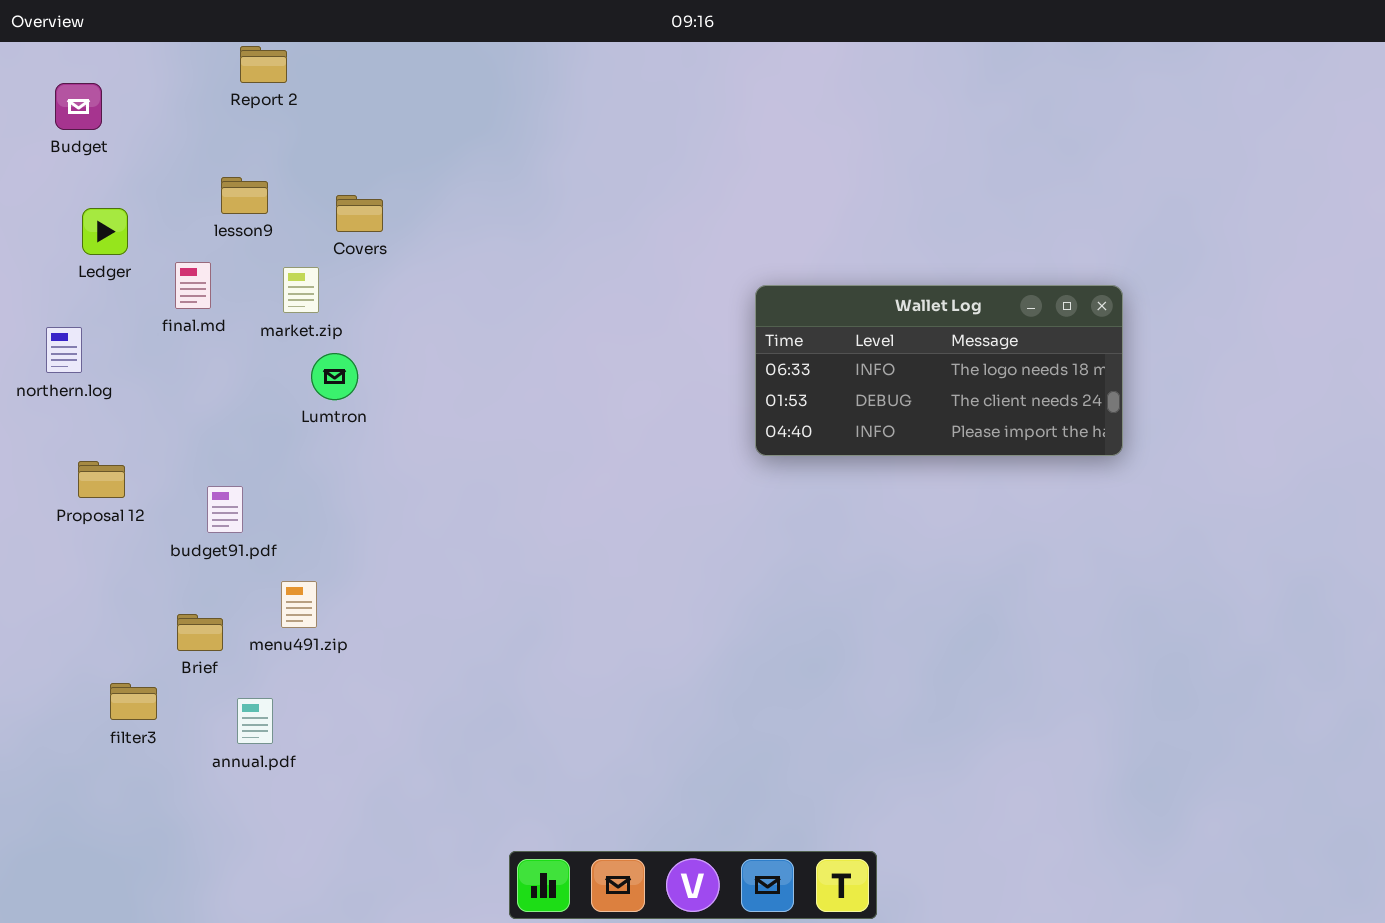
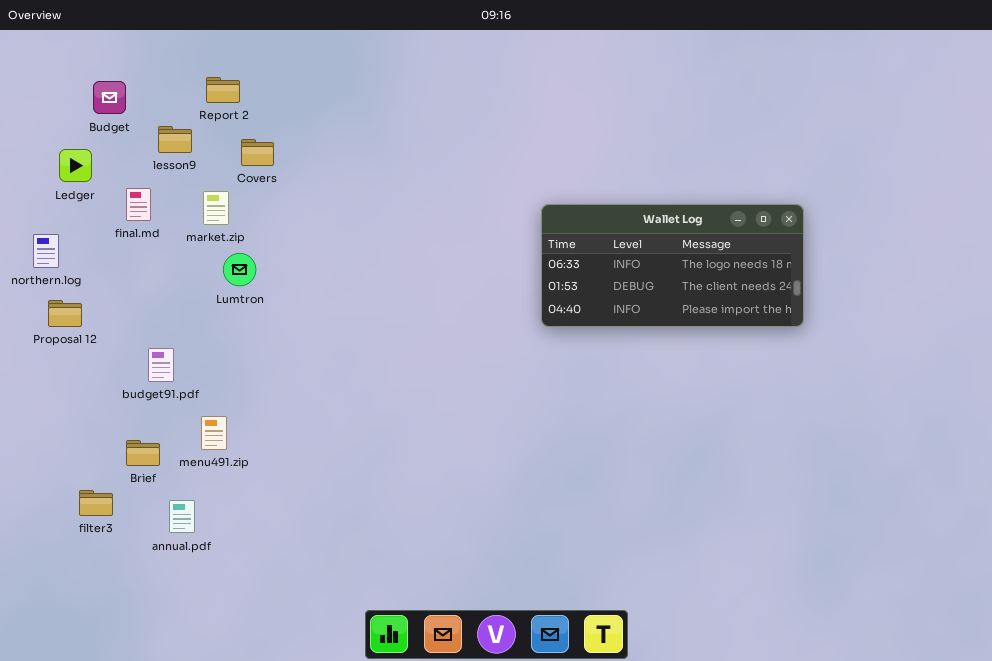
Report 2: [240,46,287,83] -> [206,77,240,103], moved
Budget: [55,83,102,130] -> [93,81,126,114], moved
Proposal 12: [78,461,125,498] -> [48,300,82,327], moved

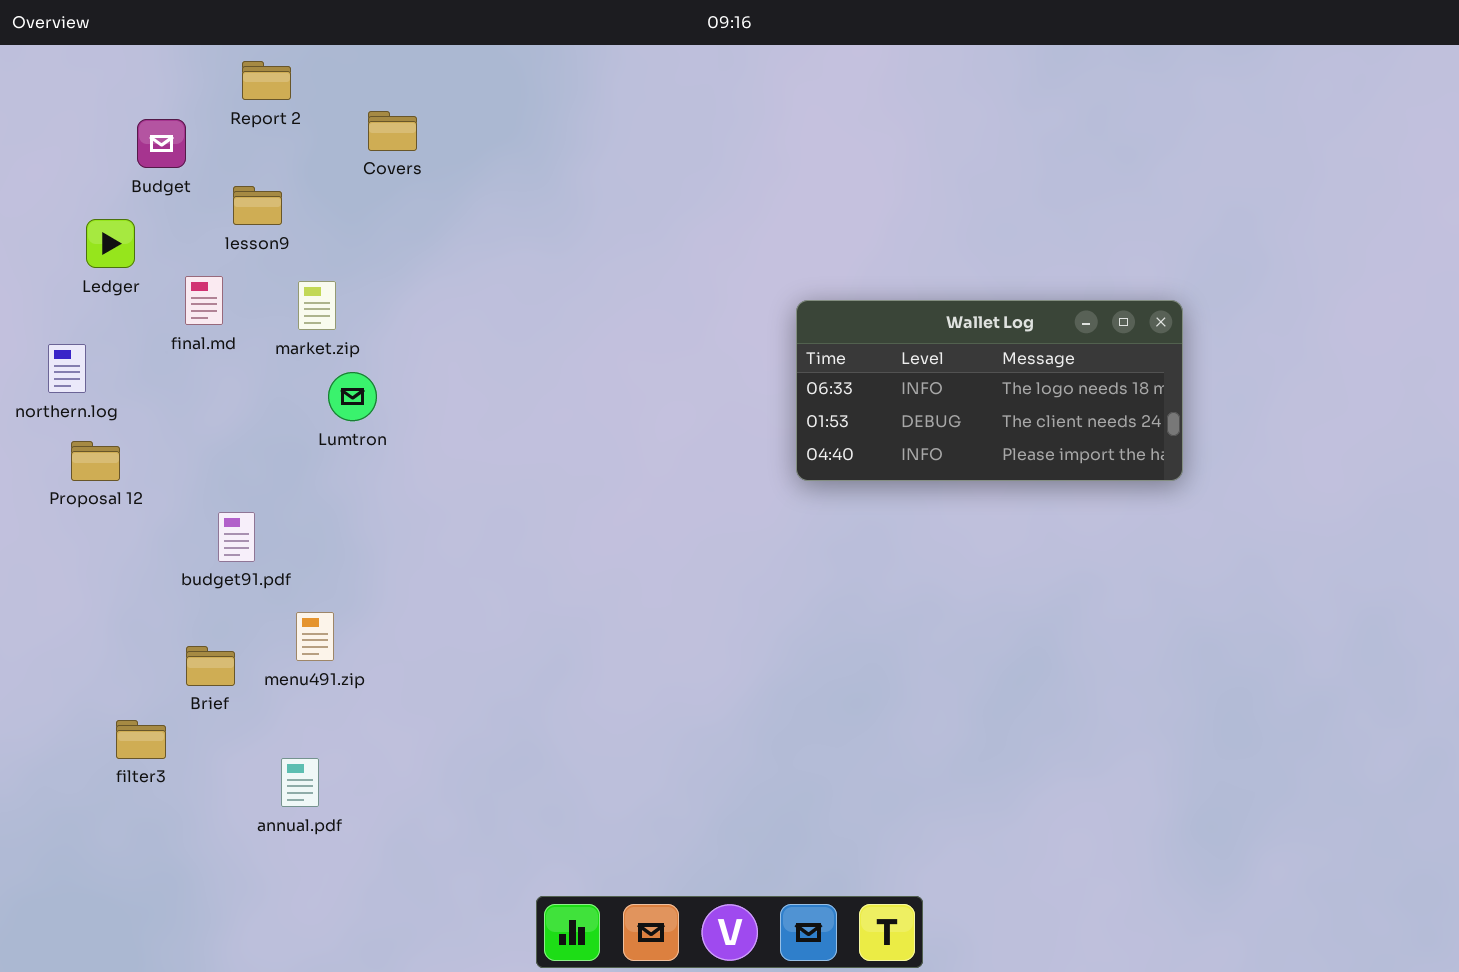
Report 2: [206,77,240,103] -> [242,61,291,100], moved
Covers: [241,139,274,166] -> [368,111,417,151], moved
annual.pdf: [169,500,195,533] -> [281,758,319,807], moved

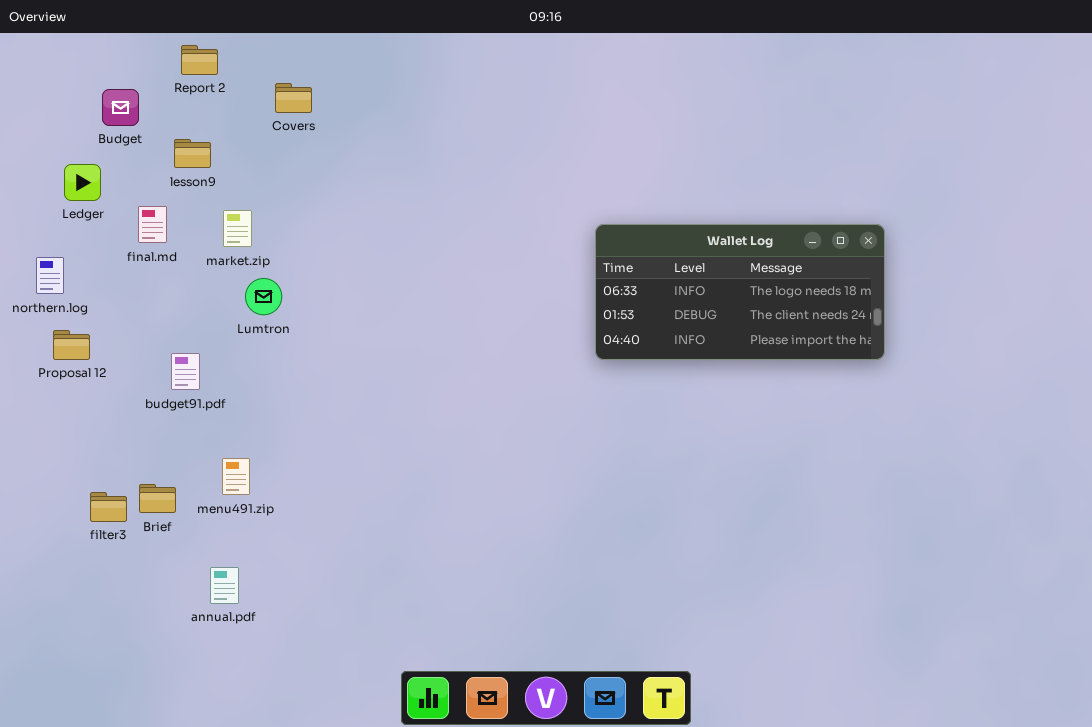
budget91.pdf: [218,512,255,562] -> [171,353,200,390], moved
filter3: [116,720,166,759] -> [90,492,127,522], moved

